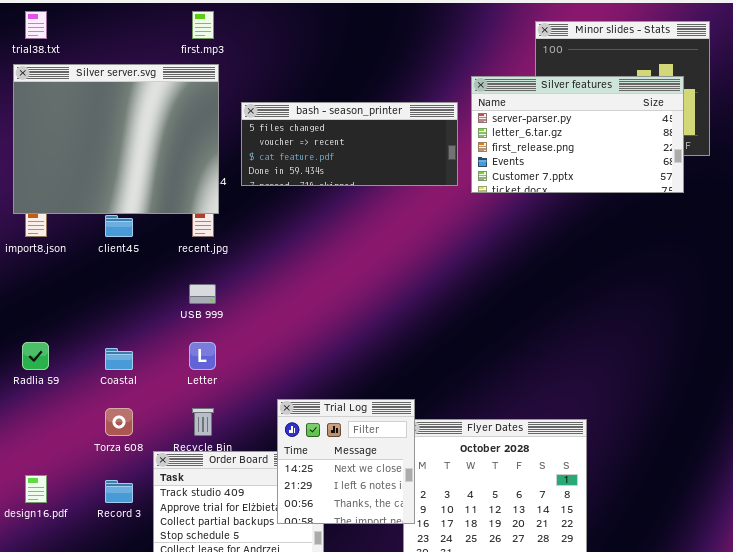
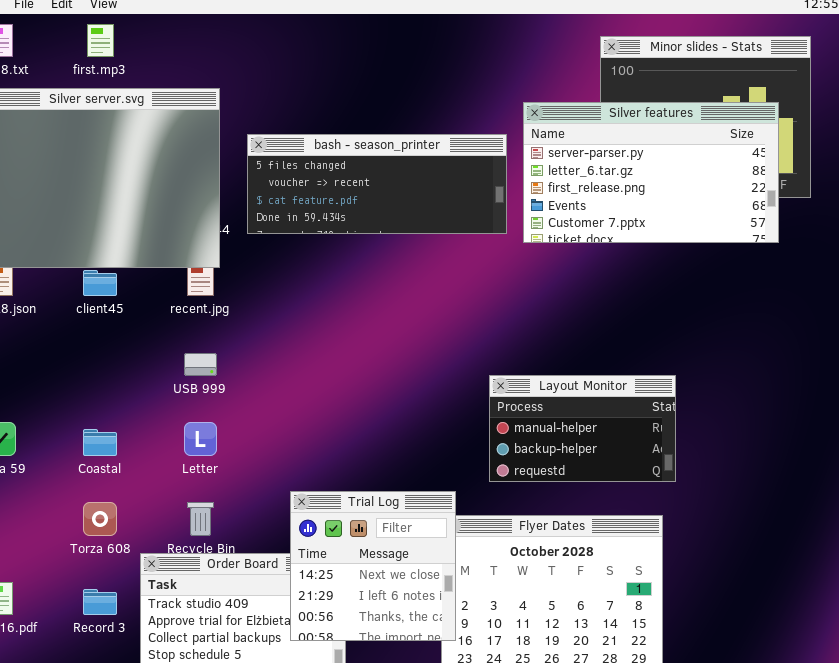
first.mp3: [192,11,214,39] -> [87,24,114,57], moved
Layout Monitor: none -> [489,375,676,482], opened

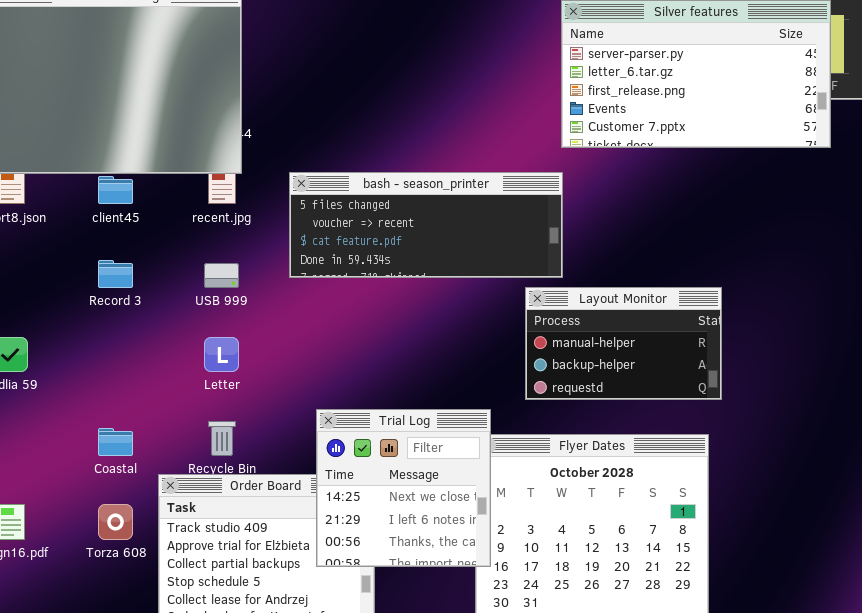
bash - season_printer: [247,134,507,234] -> [289,172,563,278], moved
Coastal: [83,429,117,456] -> [98,428,133,456], moved
Torza 608: [83,502,117,536] -> [98,504,133,540], moved
Record 3: [83,589,117,615] -> [98,260,133,288], moved

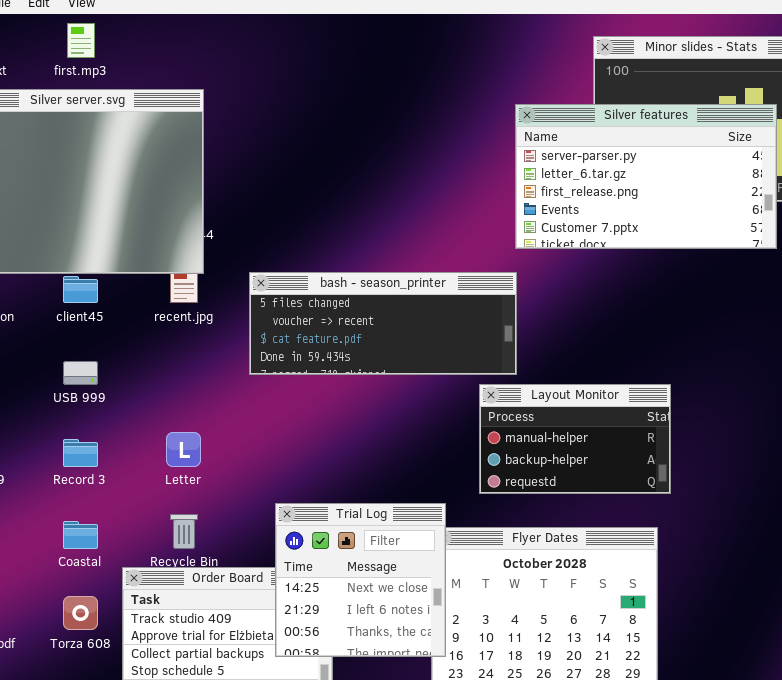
Record 3: [98,260,133,288] -> [63,439,98,467], moved
USB 999: [204,263,239,288] -> [63,361,98,385], moved

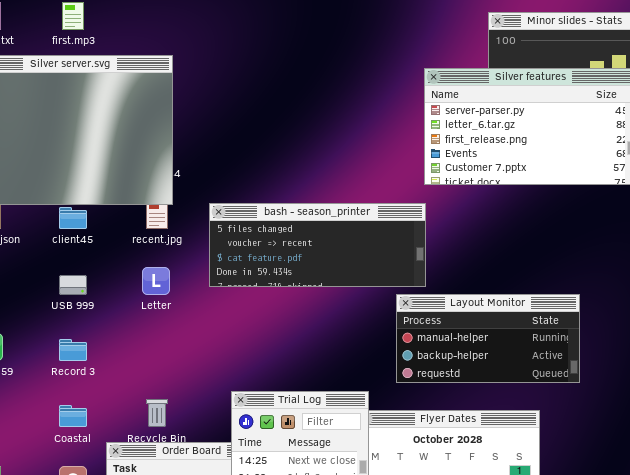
Layout Monitor: [479,384,671,494] -> [396,294,580,383], resized
Letter: [166,432,201,467] -> [142,267,170,295], moved

